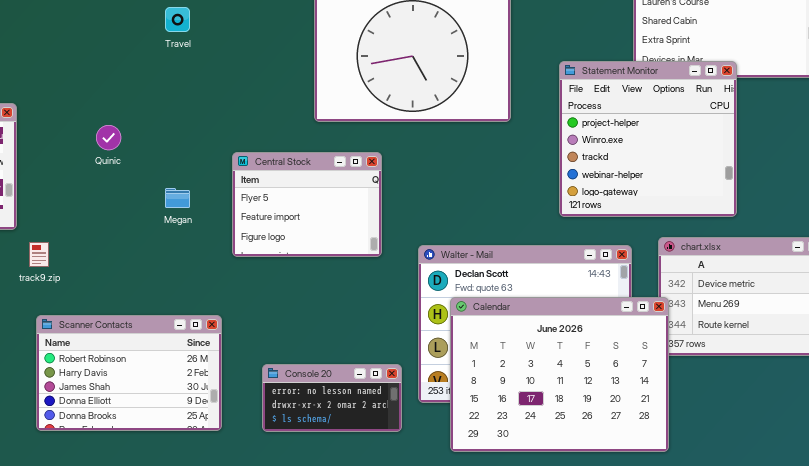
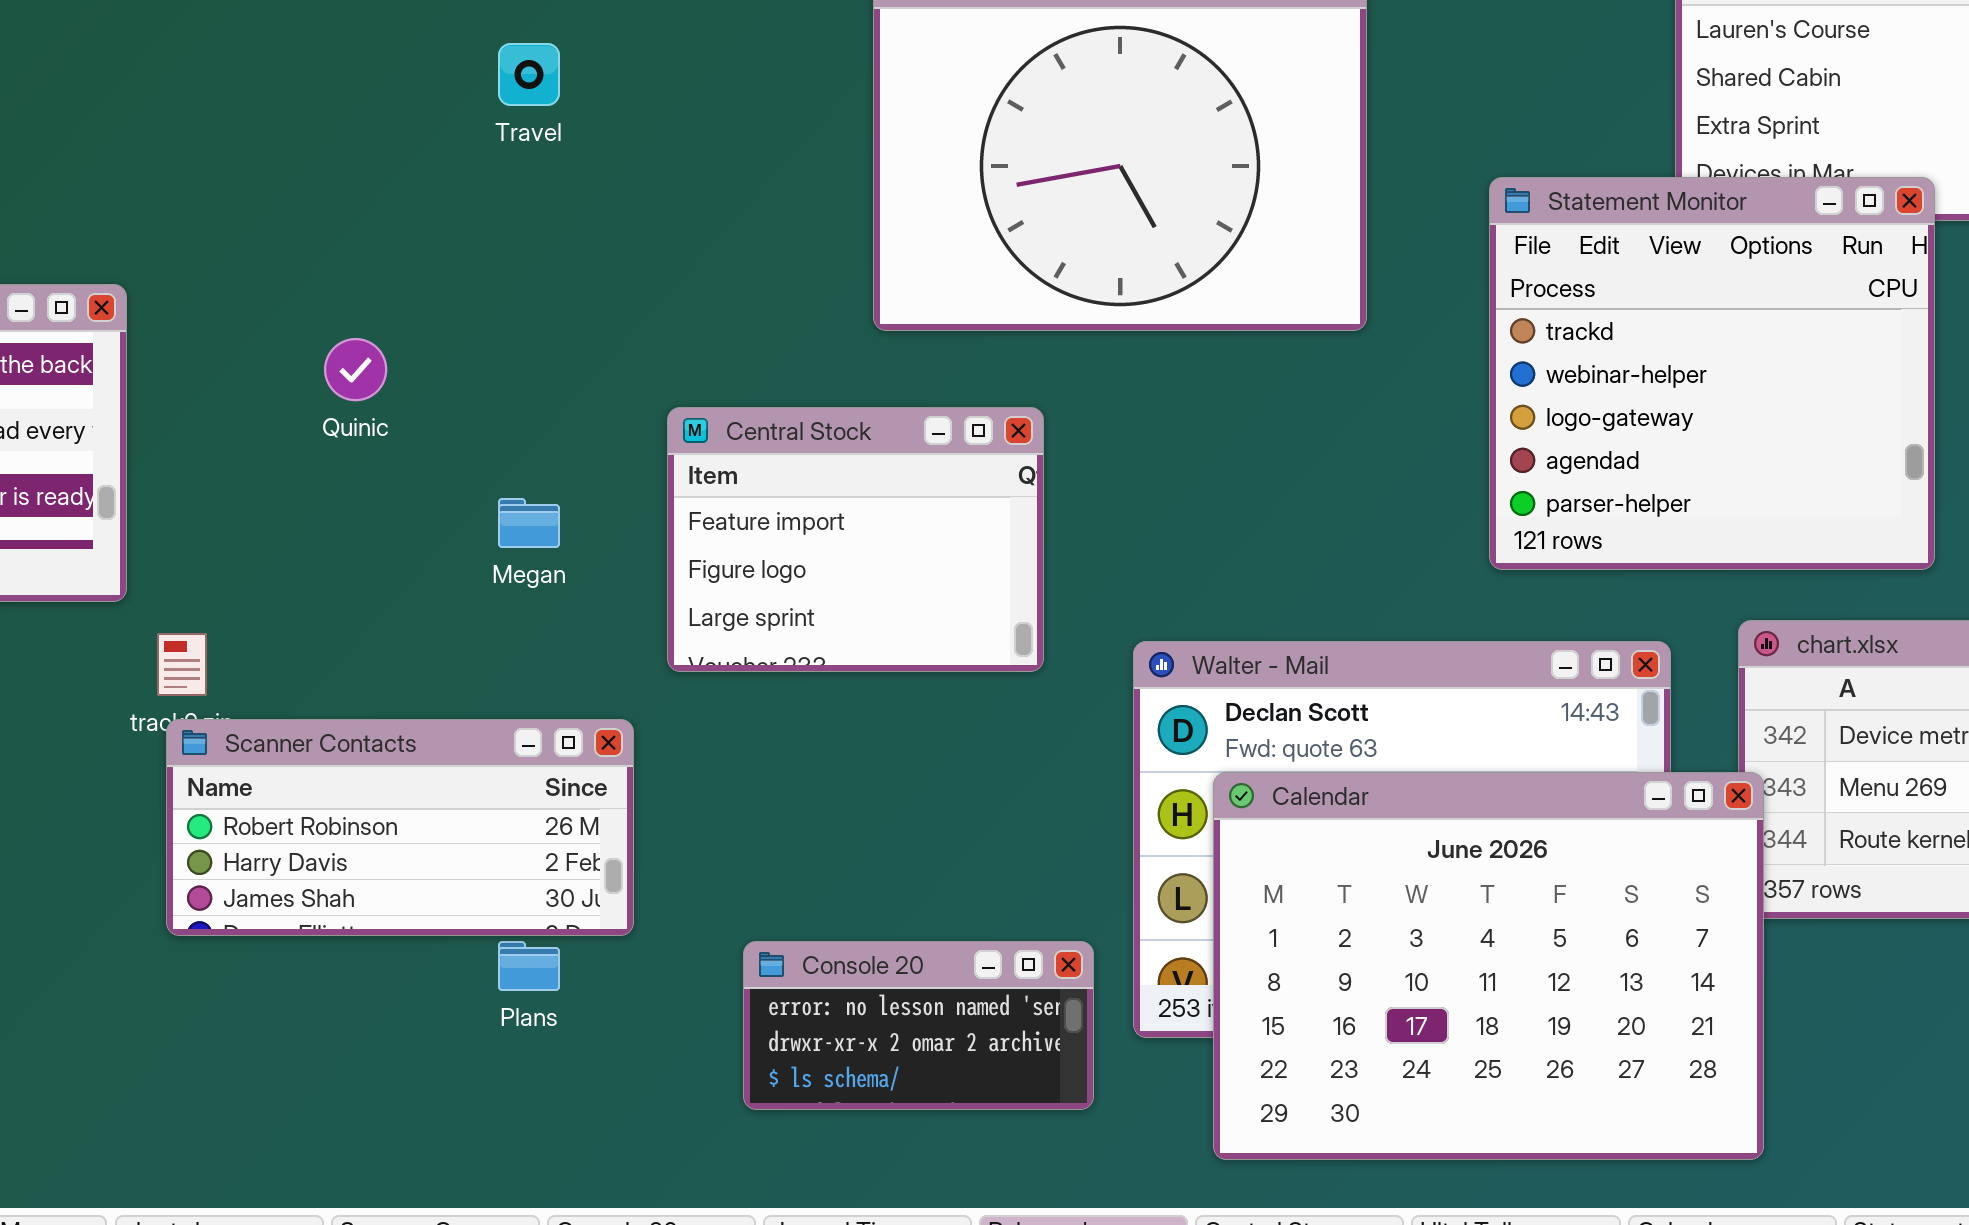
Statement Monitor: [559,61,737,217] -> [1489,177,1935,570], scrolled down 2 rows
Central Stock: [232,152,382,257] -> [667,407,1044,672], scrolled down 1 row
Scanner Contacts: [36,315,222,431] -> [166,719,634,936], moved, resized

